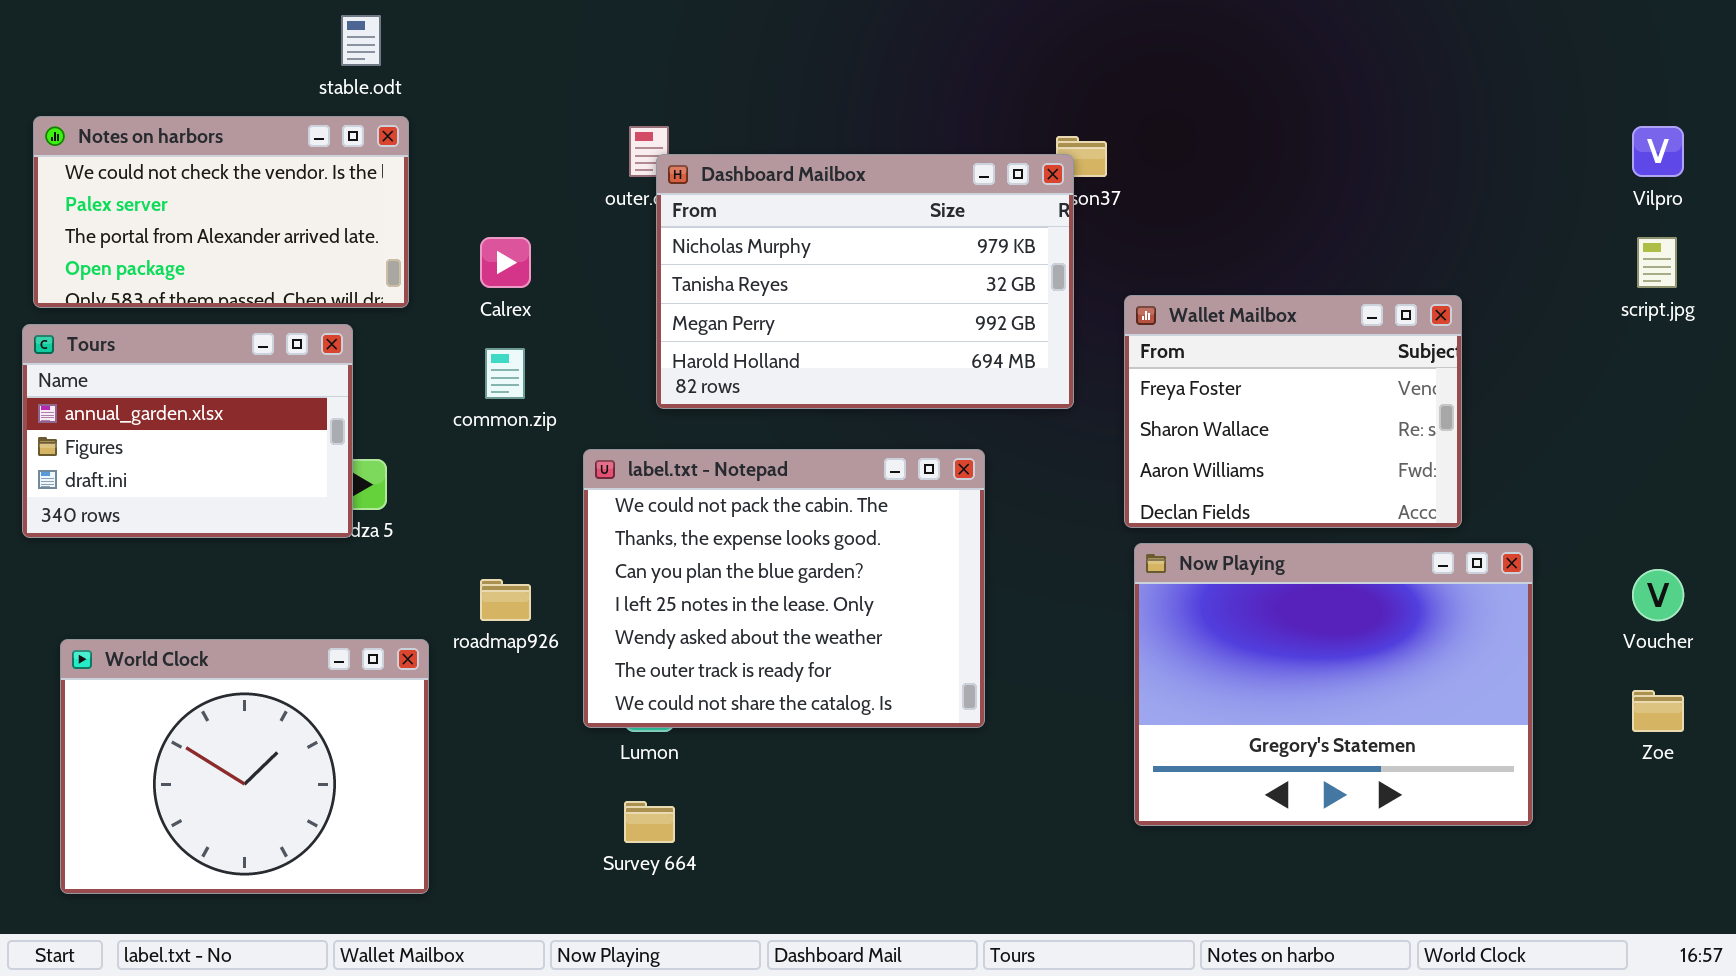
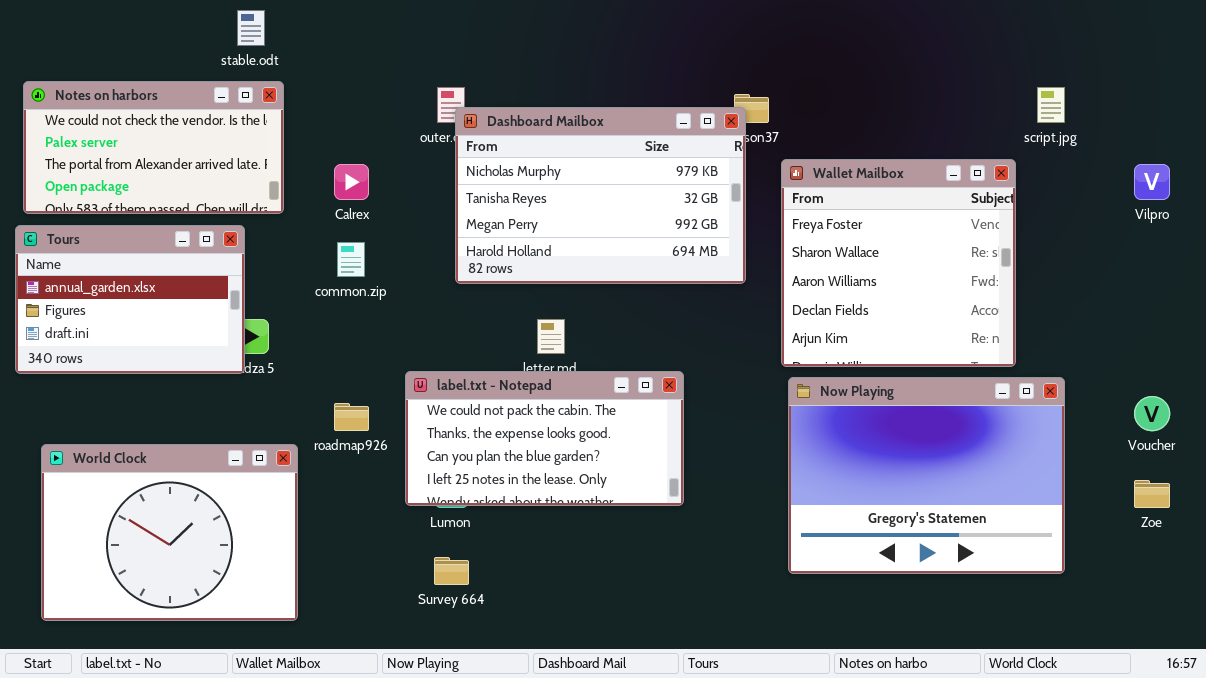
Vilpro: [1632,126,1684,177] -> [1134,164,1170,200], moved
script.jpg: [1637,237,1677,288] -> [1037,87,1065,123], moved
Wallet Mailbox: [1124,295,1462,528] -> [781,159,1016,367], resized
label.txt - Notepad: [583,449,985,728] -> [405,371,684,506], resized

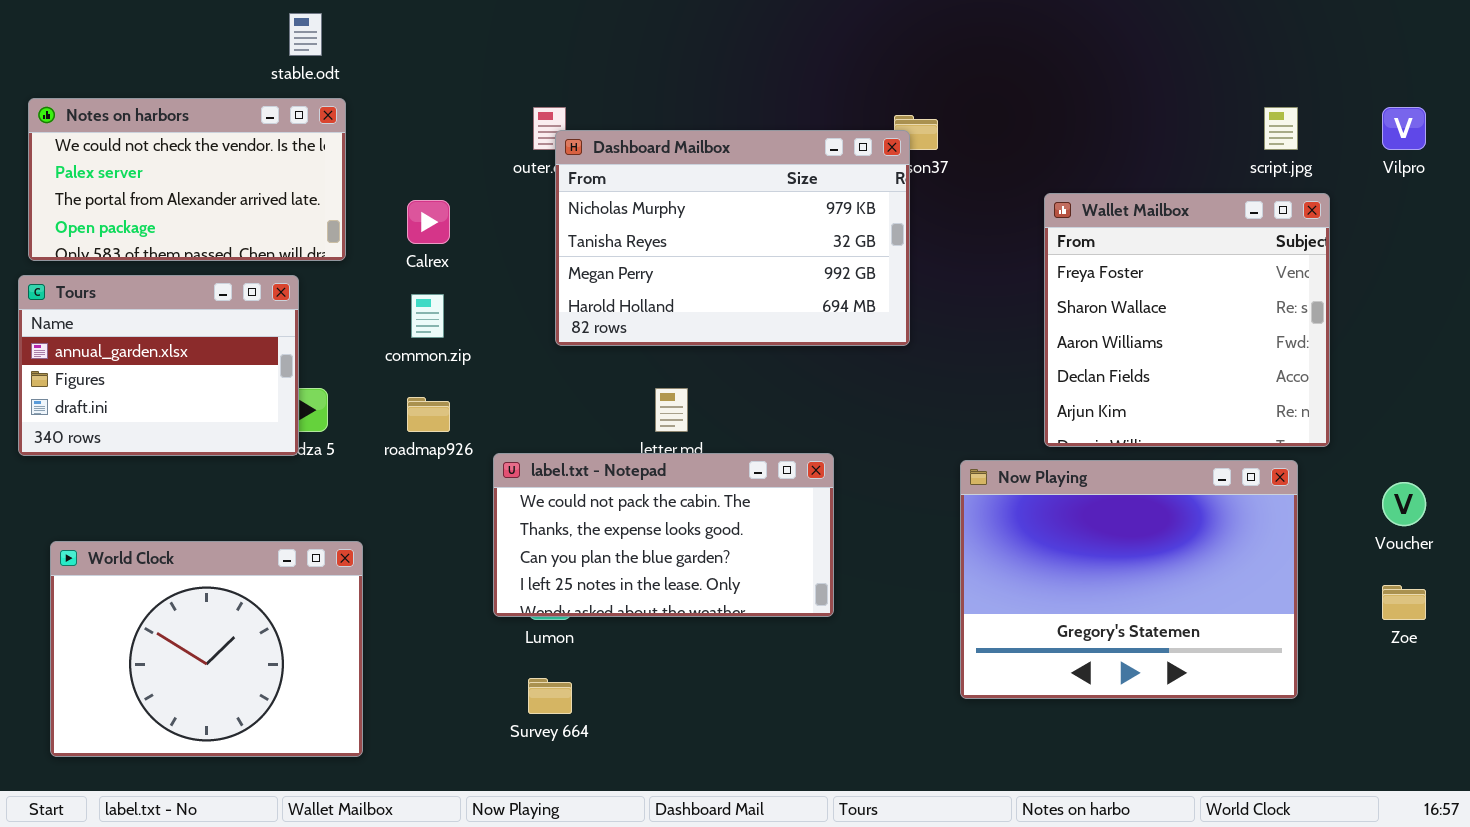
Wallet Mailbox: [781,159,1016,367] -> [1044,193,1330,447], moved
Vilpro: [1134,164,1170,200] -> [1382,107,1426,150], moved
roadmap926: [334,403,369,431] -> [407,397,450,432], moved

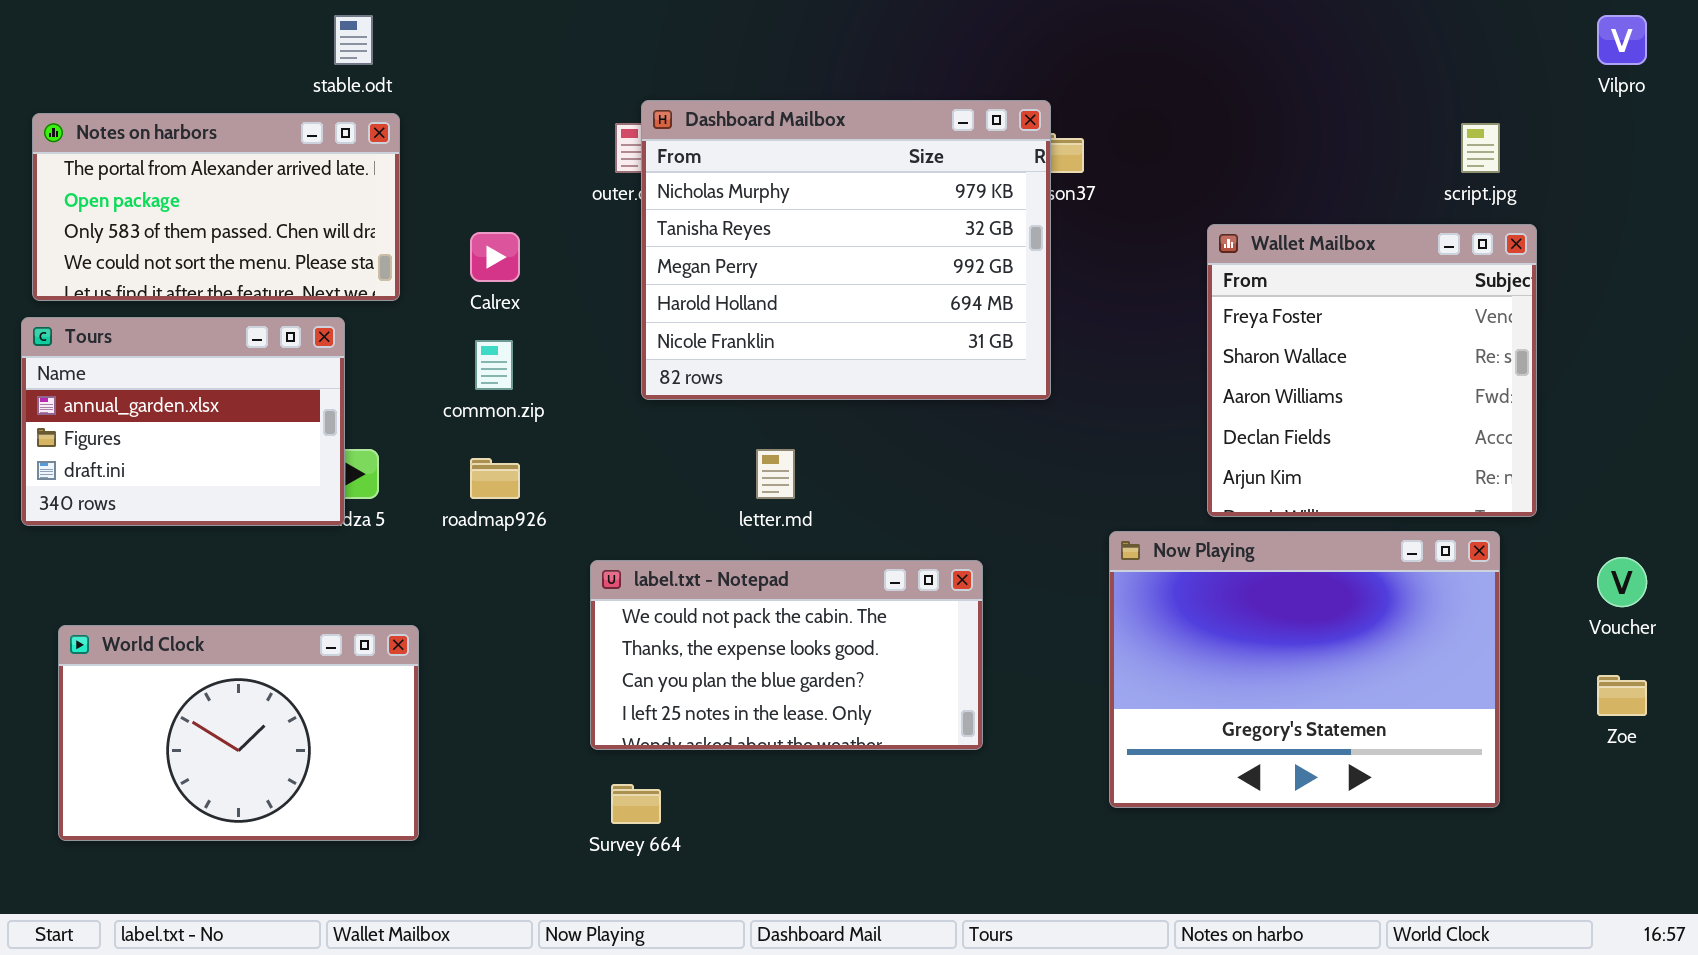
Notes on harbors: [28,98,346,261] -> [32,113,400,301], scrolled down 2 rows
Vilpro: [1382,107,1426,150] -> [1597,15,1647,65], moved
Dashboard Mailbox: [555,130,910,346] -> [641,100,1051,400], resized
label.txt - Notepad: [493,453,834,617] -> [590,560,983,750], moved
World Clock: [50,541,363,757] -> [58,625,419,841], resized

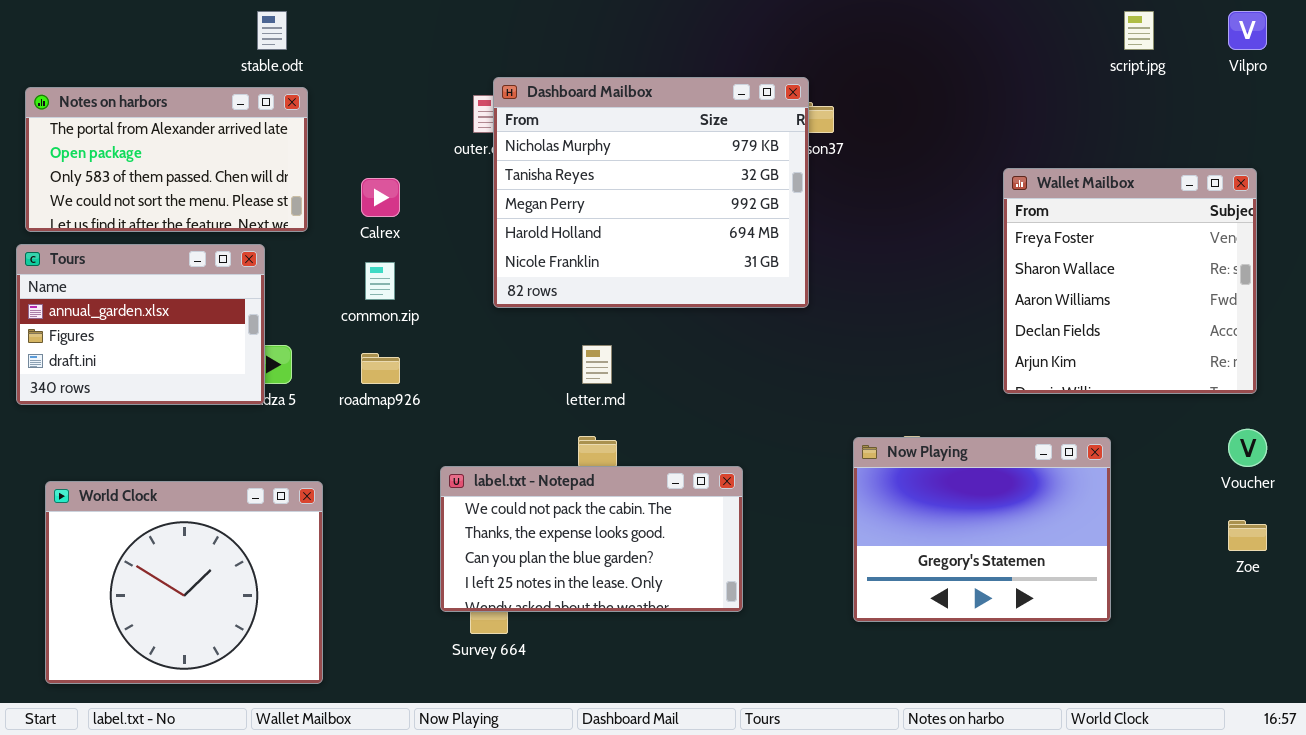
script.jpg: [1461,123,1500,173] -> [1124,11,1154,50], moved
Wallet Mailbox: [1207,224,1537,517] -> [1003,168,1257,394], moved
Now Playing: [1109,531,1500,808] -> [853,437,1111,622], resized
label.txt - Notepad: [590,560,983,750] -> [440,466,743,612], moved
World Clock: [58,625,419,841] -> [45,481,323,684], resized

